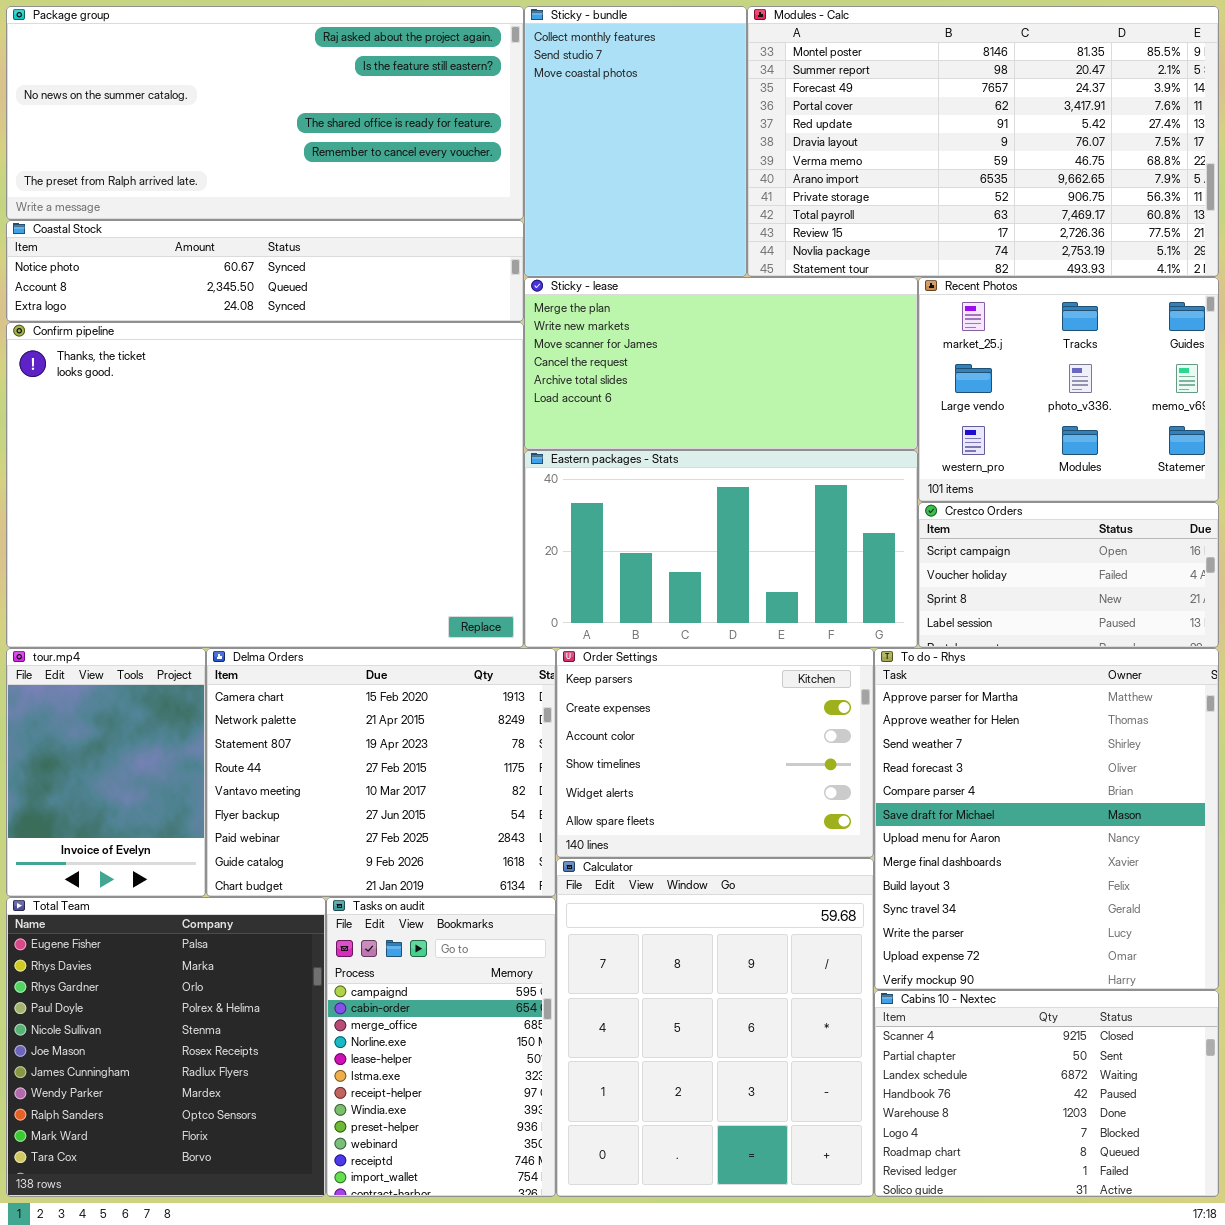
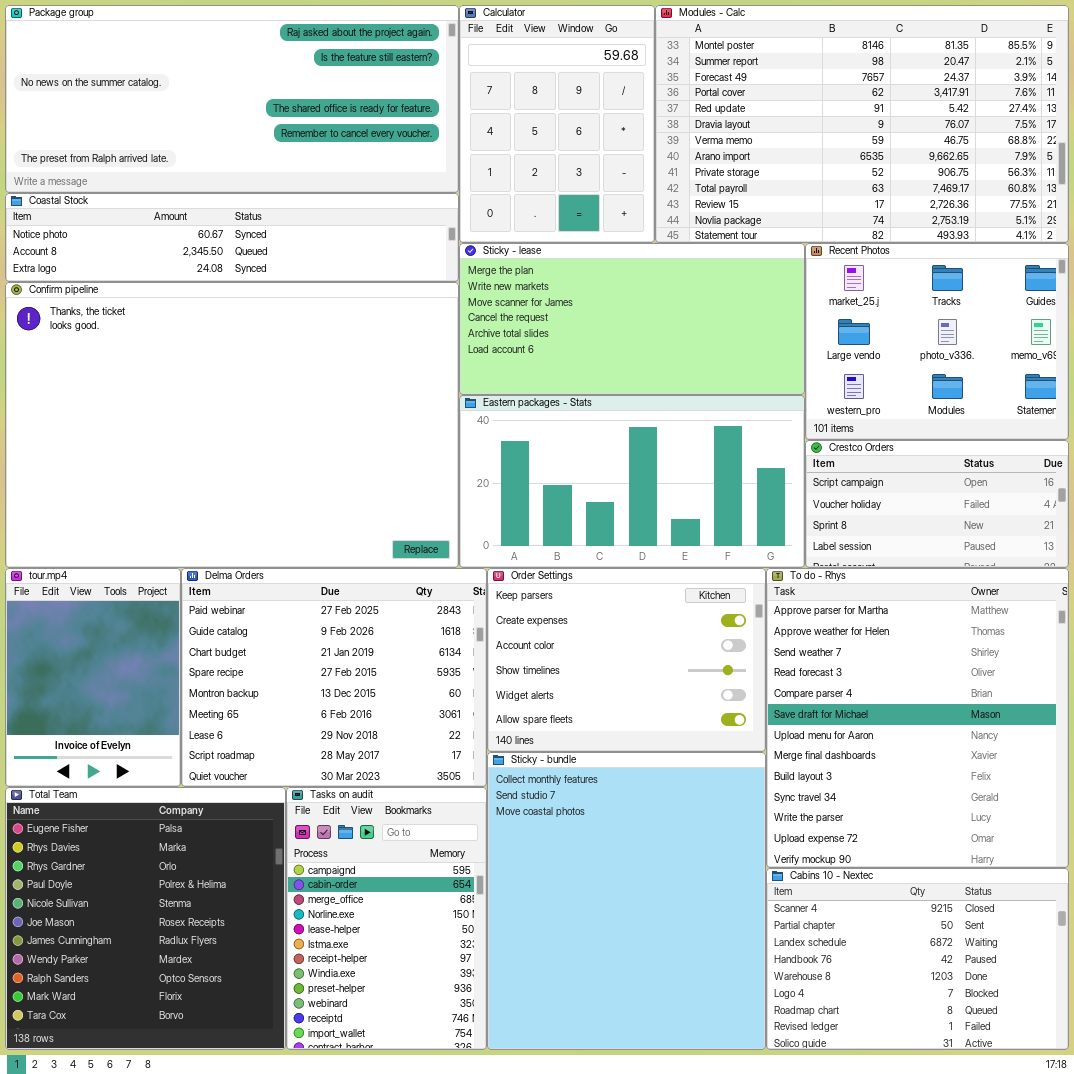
Sticky - bundle: [524,6,747,277] -> [487,752,766,1050], moved, resized
Delma Orders: [206,648,556,897] -> [181,568,487,787], scrolled down 6 rows
Calculator: [556,858,874,1197] -> [459,5,655,243], moved, resized

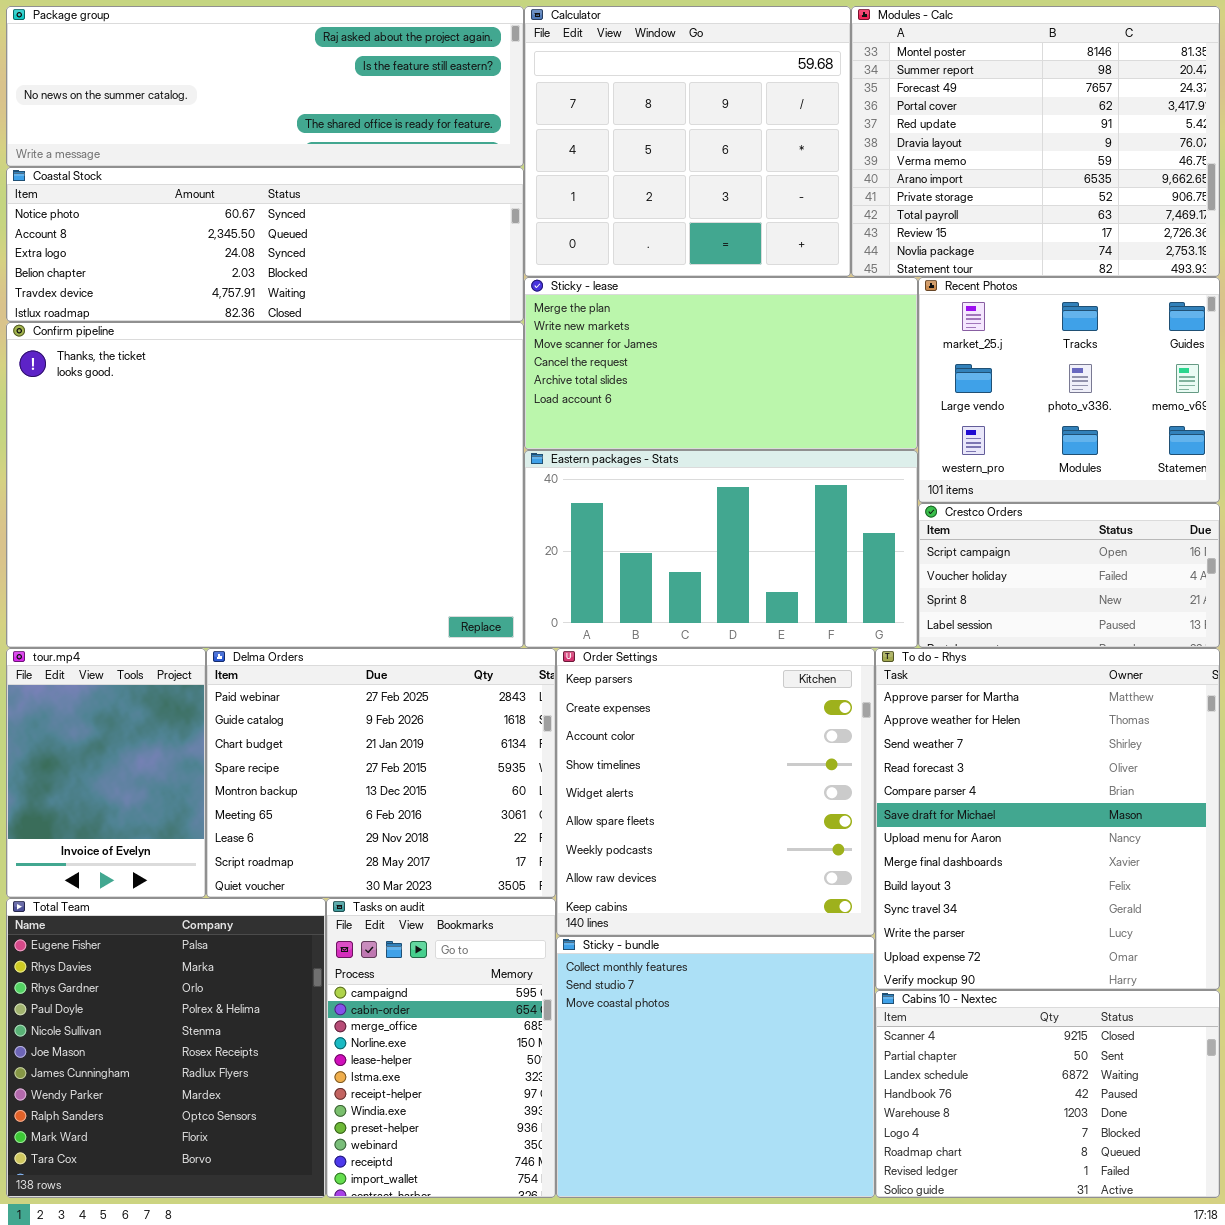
Package group: [5,5,459,193] -> [6,6,524,167], resized
Calculator: [459,5,655,243] -> [524,6,851,277], resized
Modules - Calc: [655,5,1069,243] -> [851,6,1220,277], resized
Coastal Stock: [5,193,459,282] -> [6,167,524,322], resized
Order Settings: [487,568,766,752] -> [556,648,875,936], resized
Sticky - bundle: [487,752,766,1050] -> [556,936,875,1198], resized

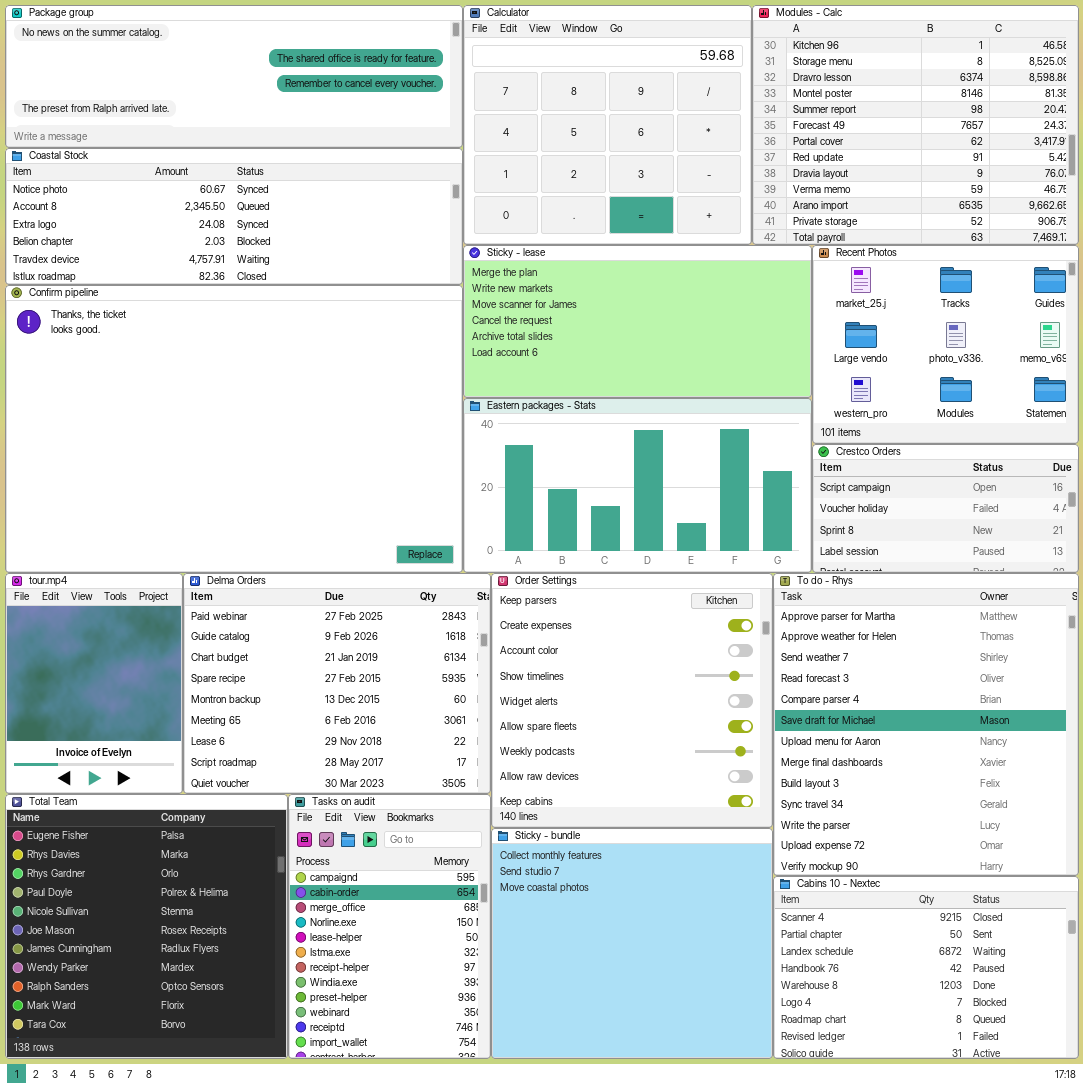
Package group: [6,6,524,167] -> [5,5,463,148], scrolled down 2 rows
Modules - Calc: [851,6,1220,277] -> [752,5,1079,245], scrolled up 3 rows

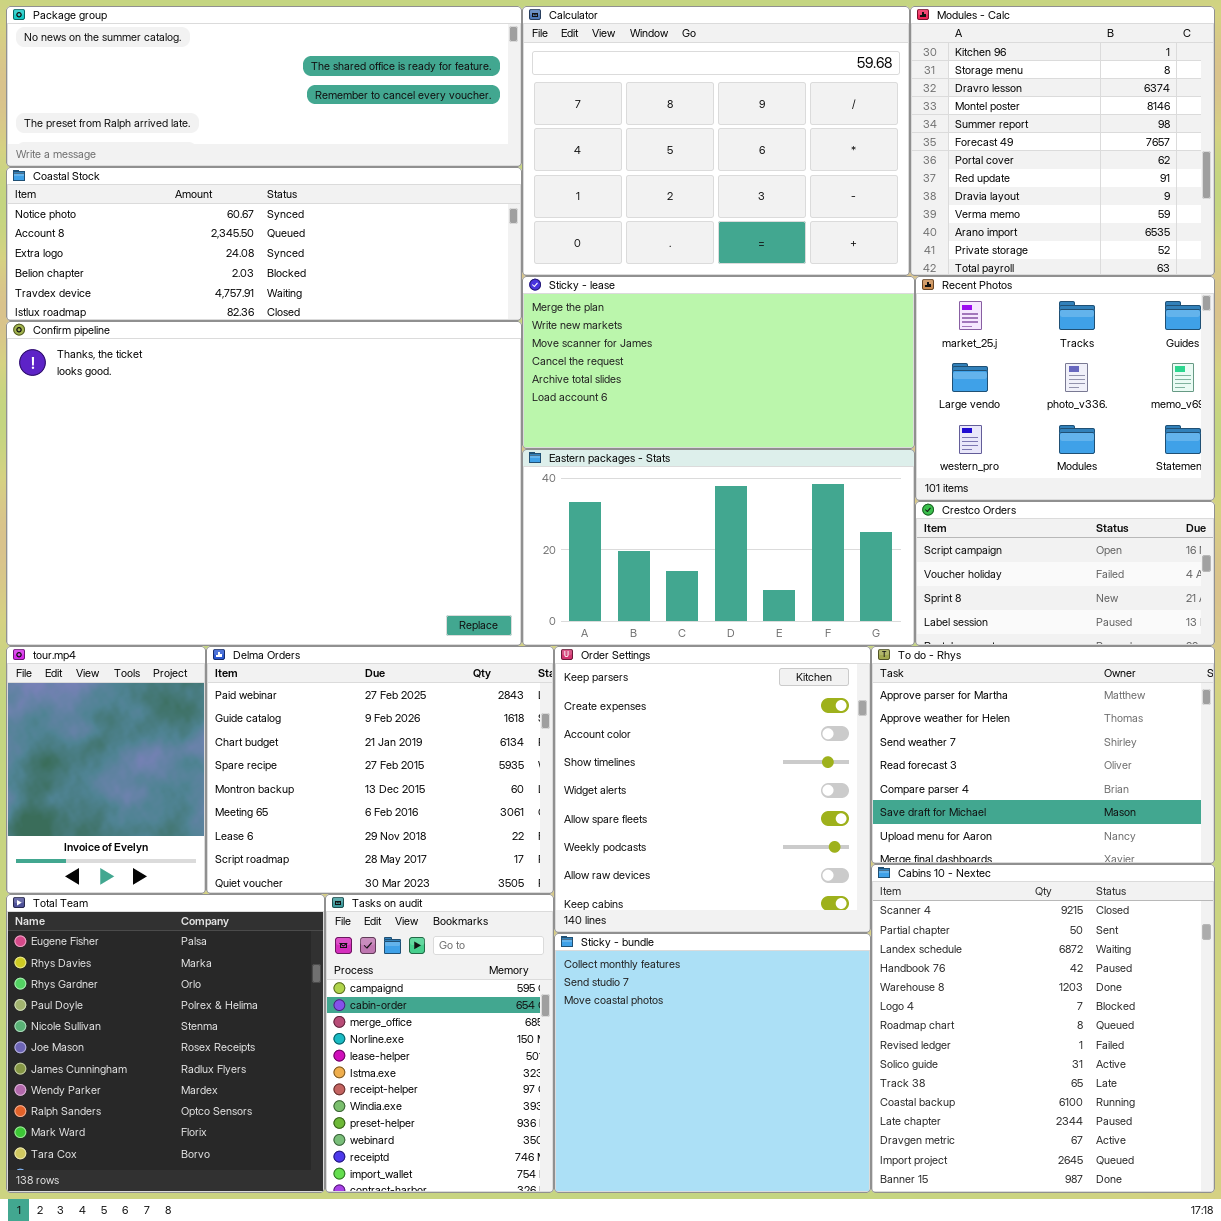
Calculator: [463,5,752,245] -> [522,6,910,276], resized
Modules - Calc: [752,5,1079,245] -> [910,6,1215,276], resized
To do - Rhys: [773,573,1079,876] -> [871,646,1215,864], resized
Cabins 10 - Nextec: [773,876,1079,1059] -> [871,864,1215,1193], resized

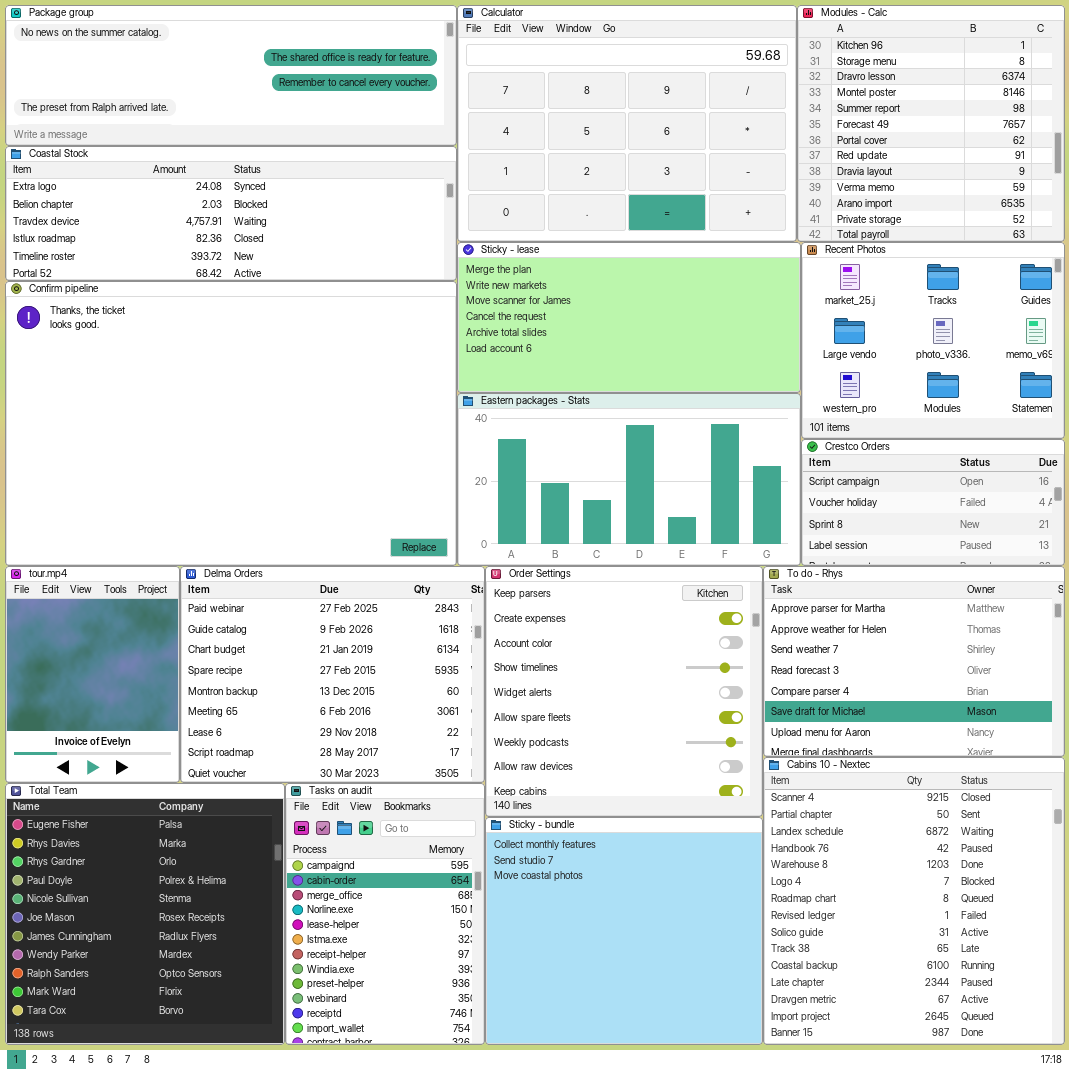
Coastal Stock: [6,167,522,321] -> [5,146,457,281], scrolled down 2 rows

